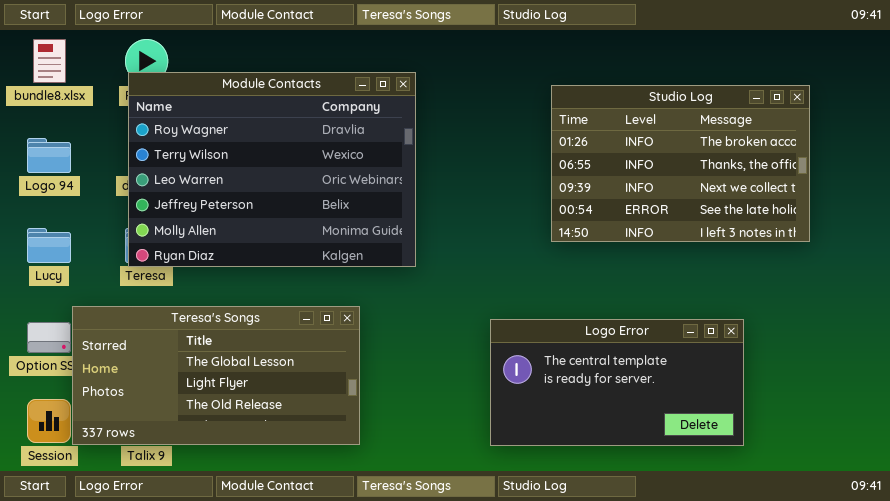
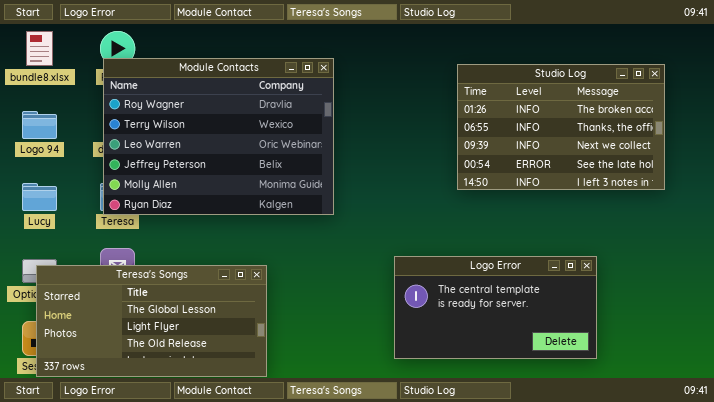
Studio Log: [551,85,810,242] -> [457,64,665,190], moved
Teresa's Songs: [72,306,360,445] -> [36,265,267,377], moved

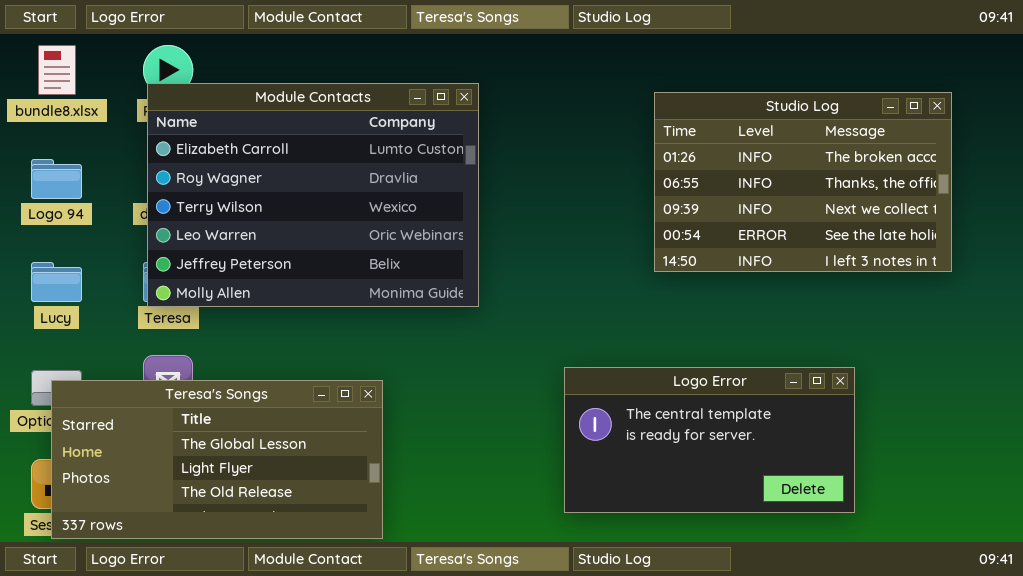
Module Contacts: [103,58,334,215] -> [147,83,479,307], scrolled up 1 row

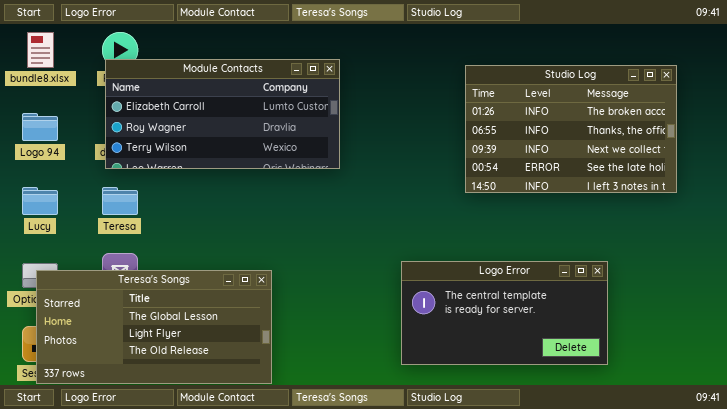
Module Contacts: [147,83,479,307] -> [105,59,340,169], resized

